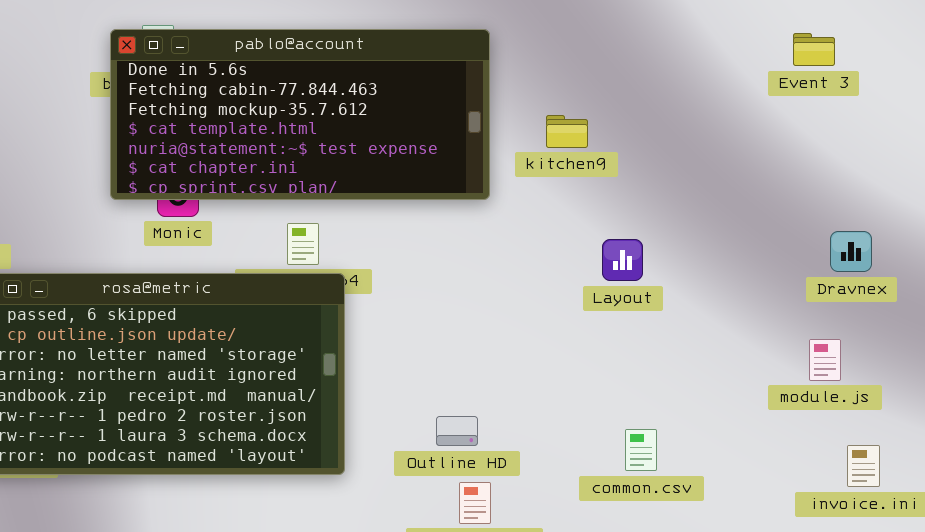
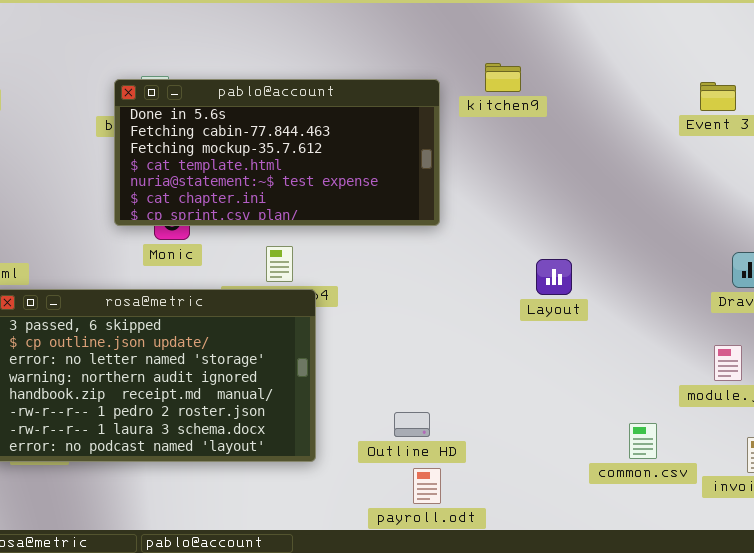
kitchen9: [546,115,588,148] -> [485,63,521,92], moved
common.csv: [625,429,657,471] -> [629,423,657,459], moved

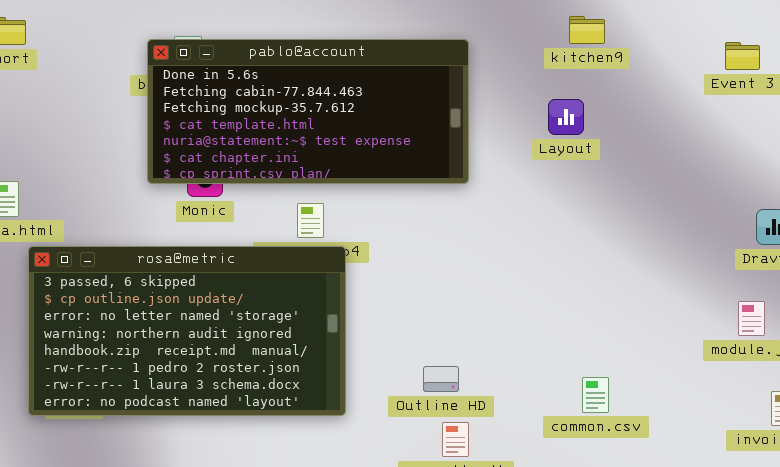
kitchen9: [485,63,521,92] -> [569,16,605,44], moved
Layout: [536,259,572,295] -> [548,99,584,135], moved
common.csv: [629,423,657,459] -> [582,377,609,413], moved

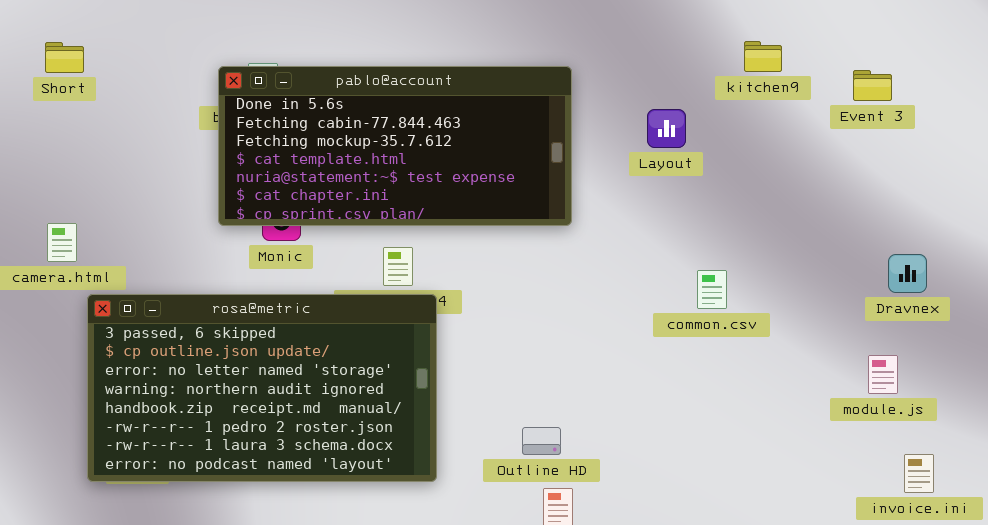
kitchen9: [569,16,605,44] -> [744,41,782,72], moved
Layout: [548,99,584,135] -> [647,109,686,148], moved
common.csv: [582,377,609,413] -> [697,270,727,309], moved

